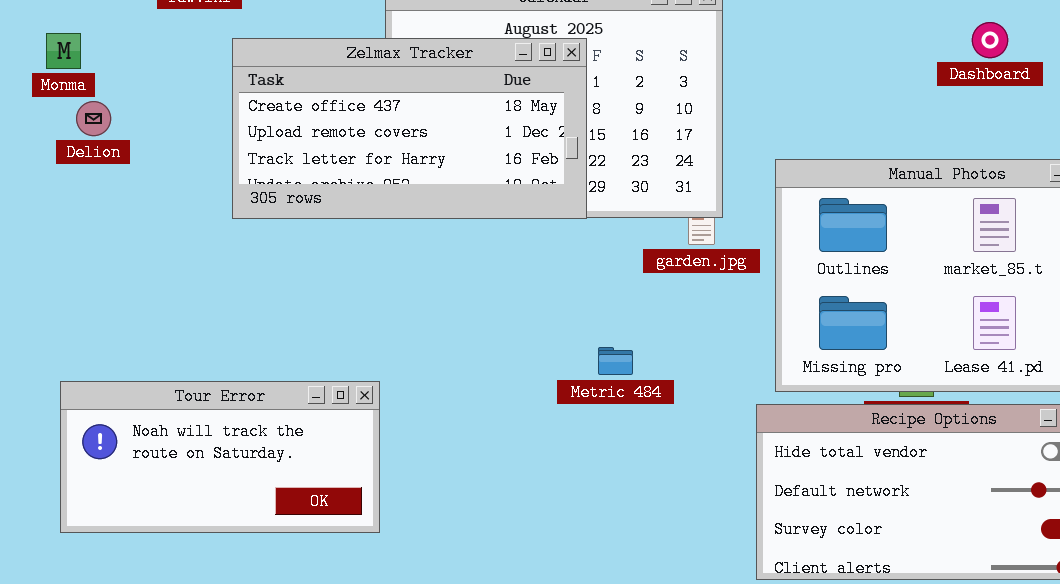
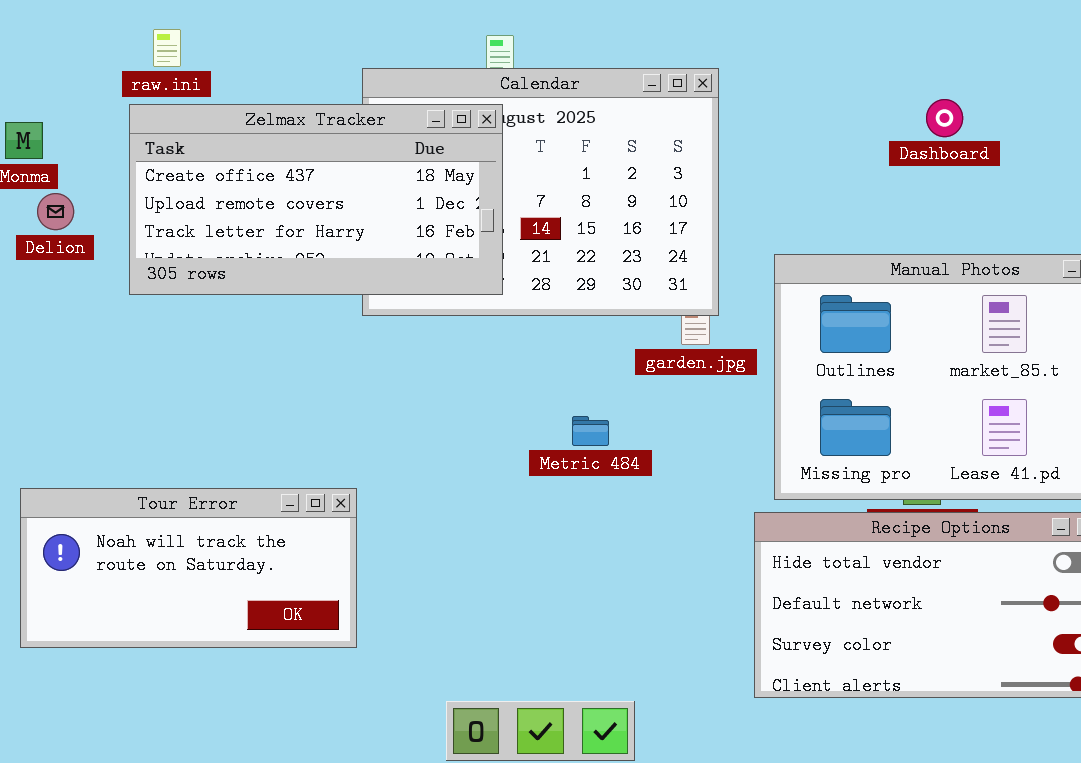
Dashboard: [972,22,1008,58] -> [926,99,963,137], moved
Zelmax Tracker: [232,38,587,219] -> [129,104,503,295], moved
Metric 484: [598,347,633,375] -> [572,416,609,446], moved

